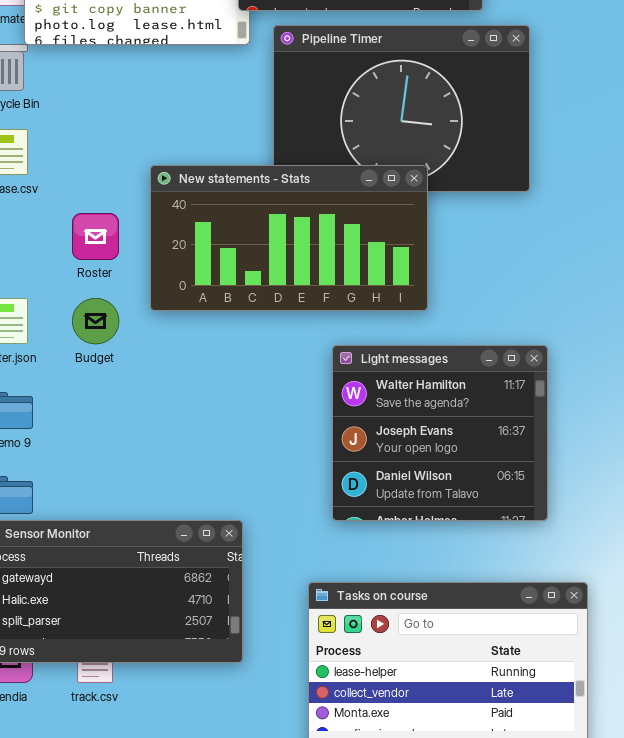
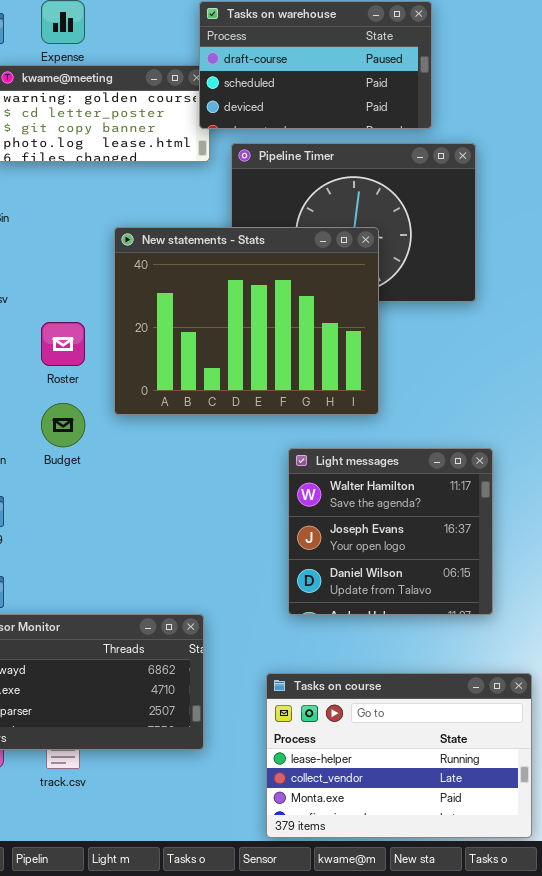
New statements - Stats: [150,165,428,311] -> [114,227,379,415], resized

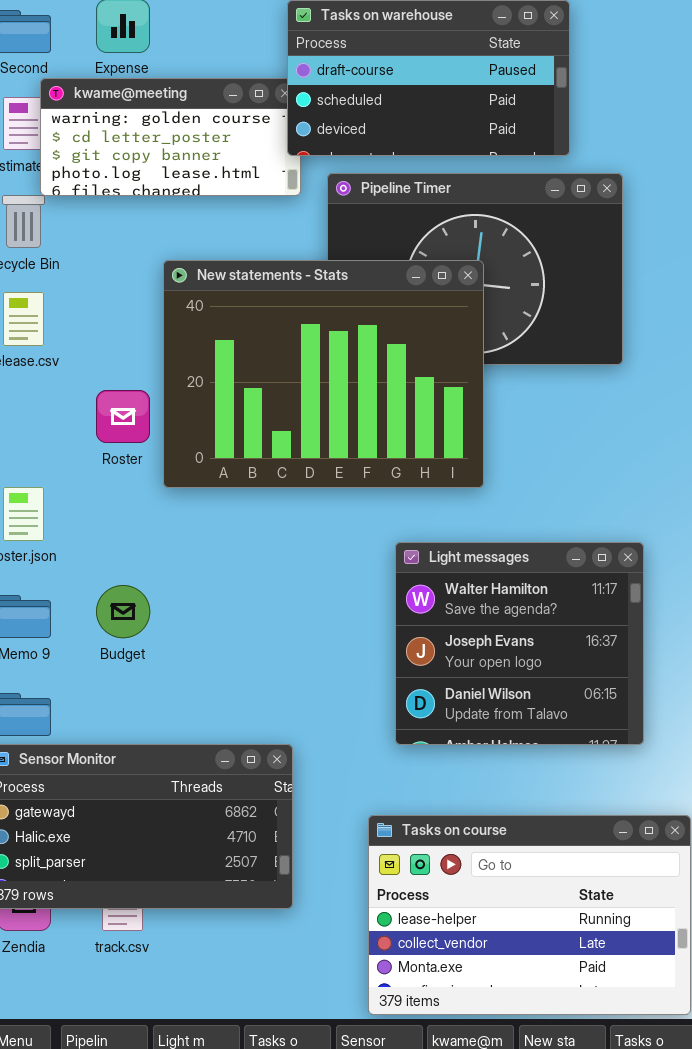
New statements - Stats: [114,227,379,415] -> [163,260,484,488], moved
Budget: [41,403,85,447] -> [96,585,150,638], moved

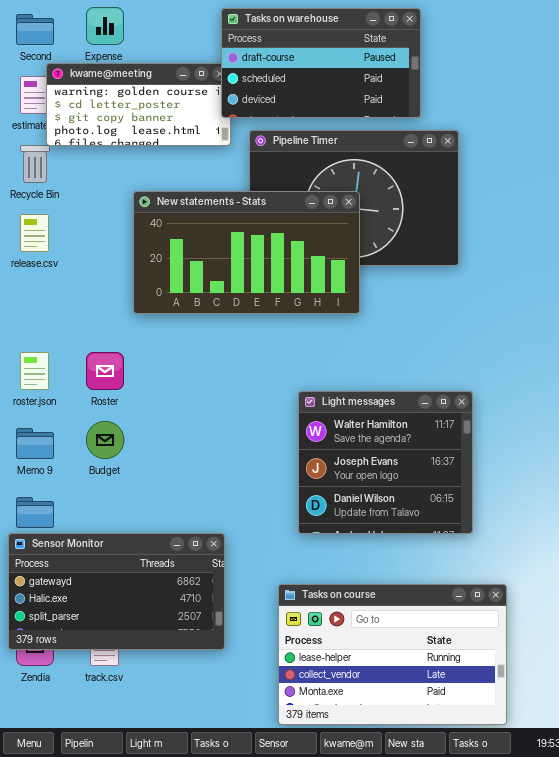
New statements - Stats: [163,260,484,488] -> [133,191,360,314], resized
Roster: [96,390,150,443] -> [86,352,124,390], moved

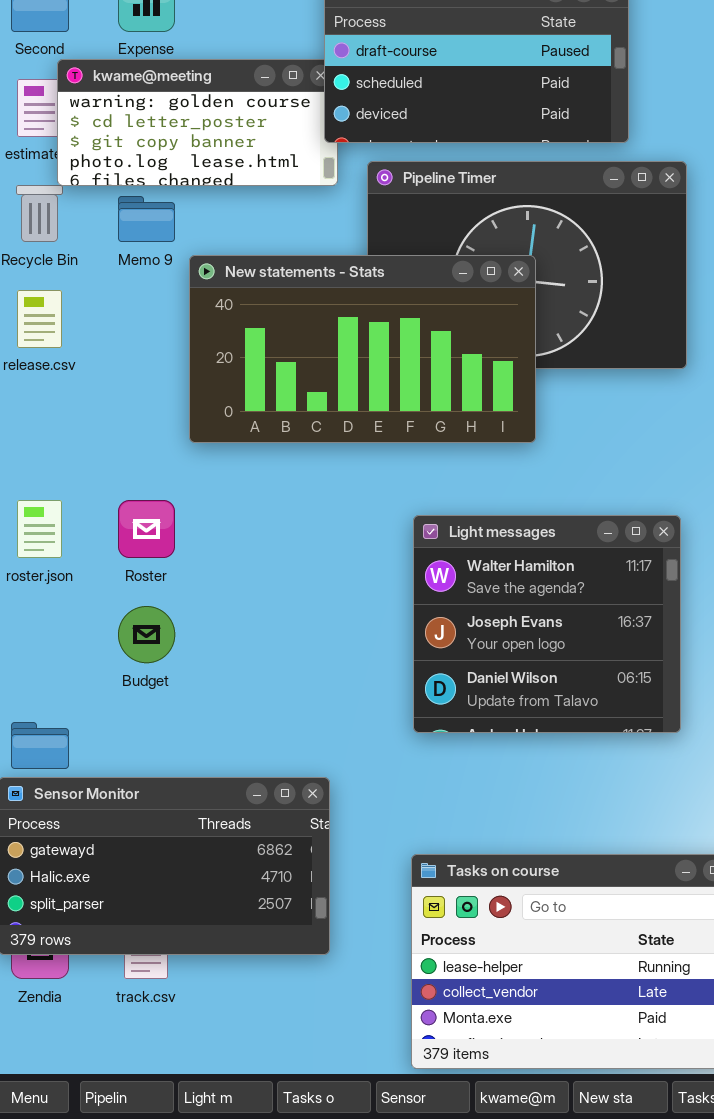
Light messages: [298,391,473,534] -> [413,515,681,733], moved
Memo 9: [16,428,54,459] -> [118,196,175,242], moved

